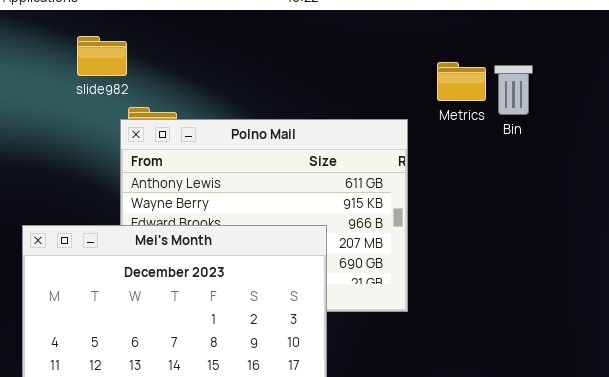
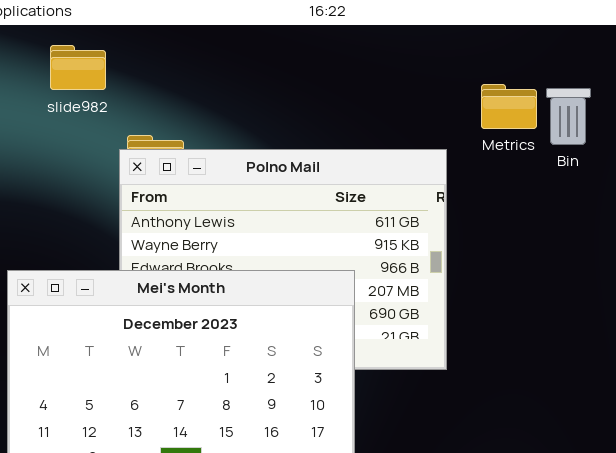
slide982: [77,36,127,76] -> [50,45,106,90], moved

